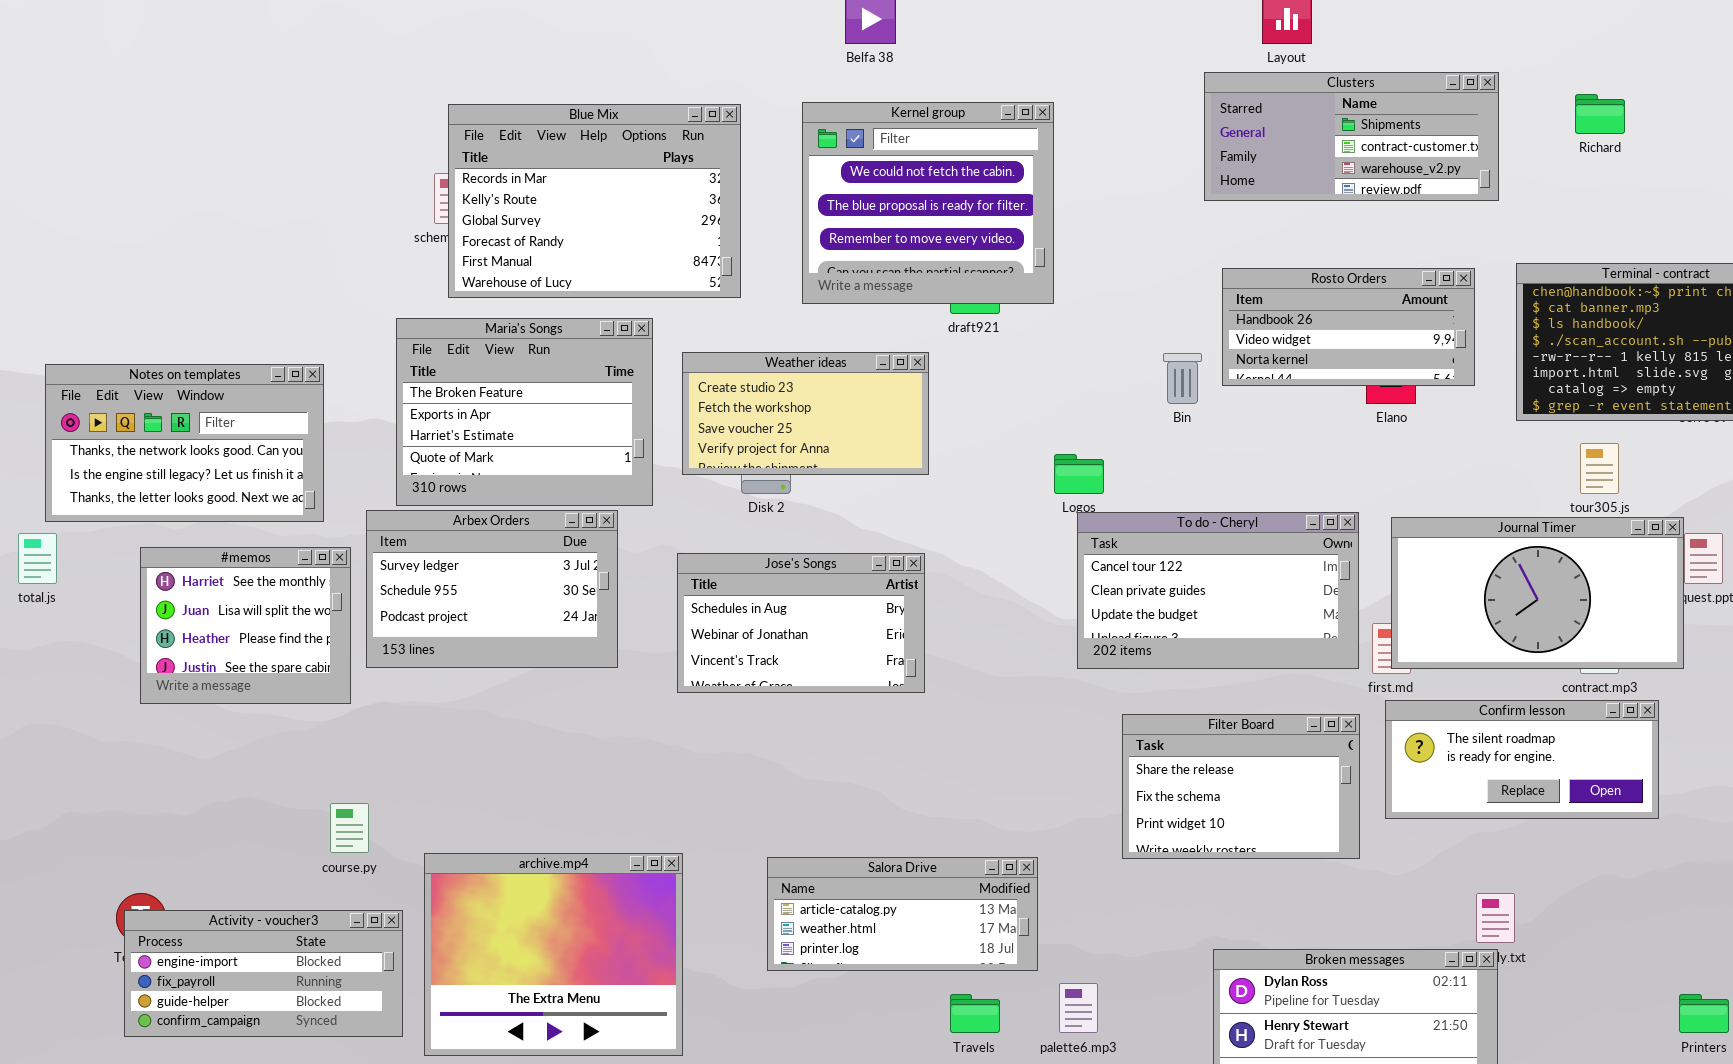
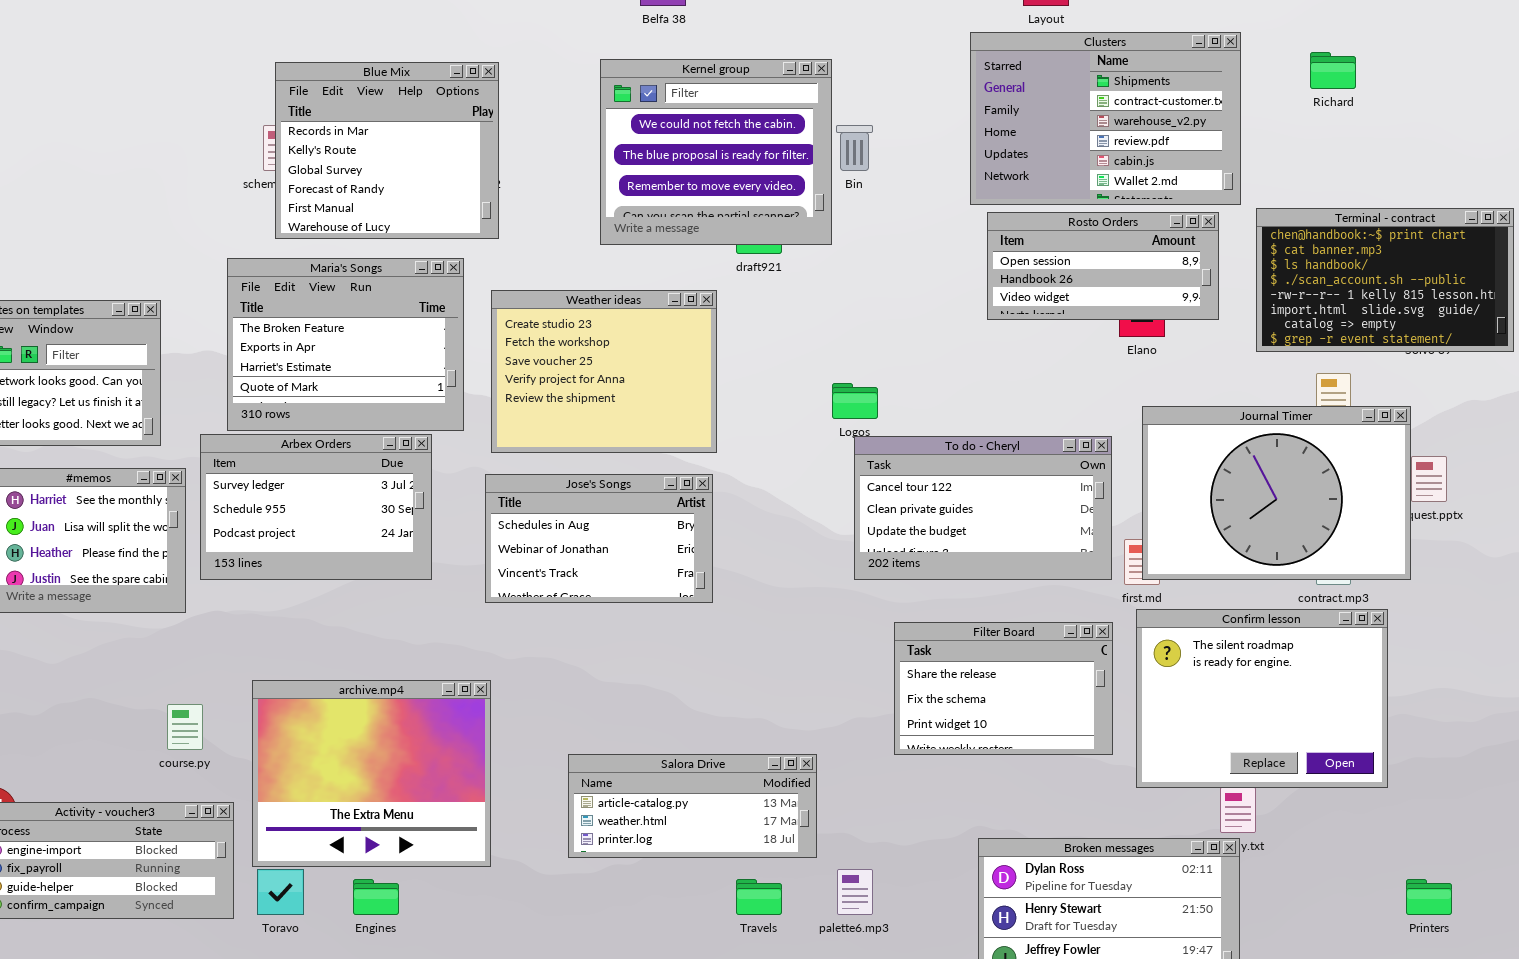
Clusters: [1204,72,1499,201] -> [970,32,1241,205], resized
Blue Mix: [448,104,741,298] -> [275,62,499,239], resized
Rosto Orders: [1222,268,1475,386] -> [987,212,1219,320], scrolled up 1 row
Weather ideas: [682,352,929,475] -> [491,290,717,453], resized
Bin: [1163,353,1202,404] -> [836,125,873,171], moved
Journal Timer: [1391,517,1684,669] -> [1142,406,1411,580], resized
Confirm lesson: [1385,700,1659,819] -> [1136,609,1388,788], resized
archive.mp4: [424,853,683,1056] -> [252,680,491,867], moved

